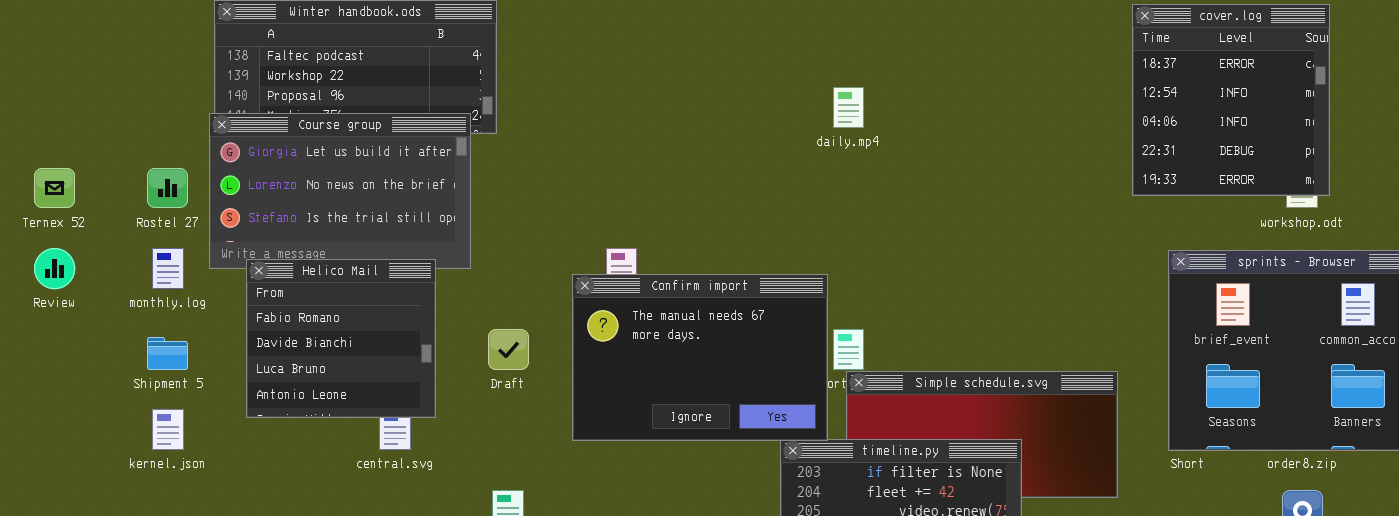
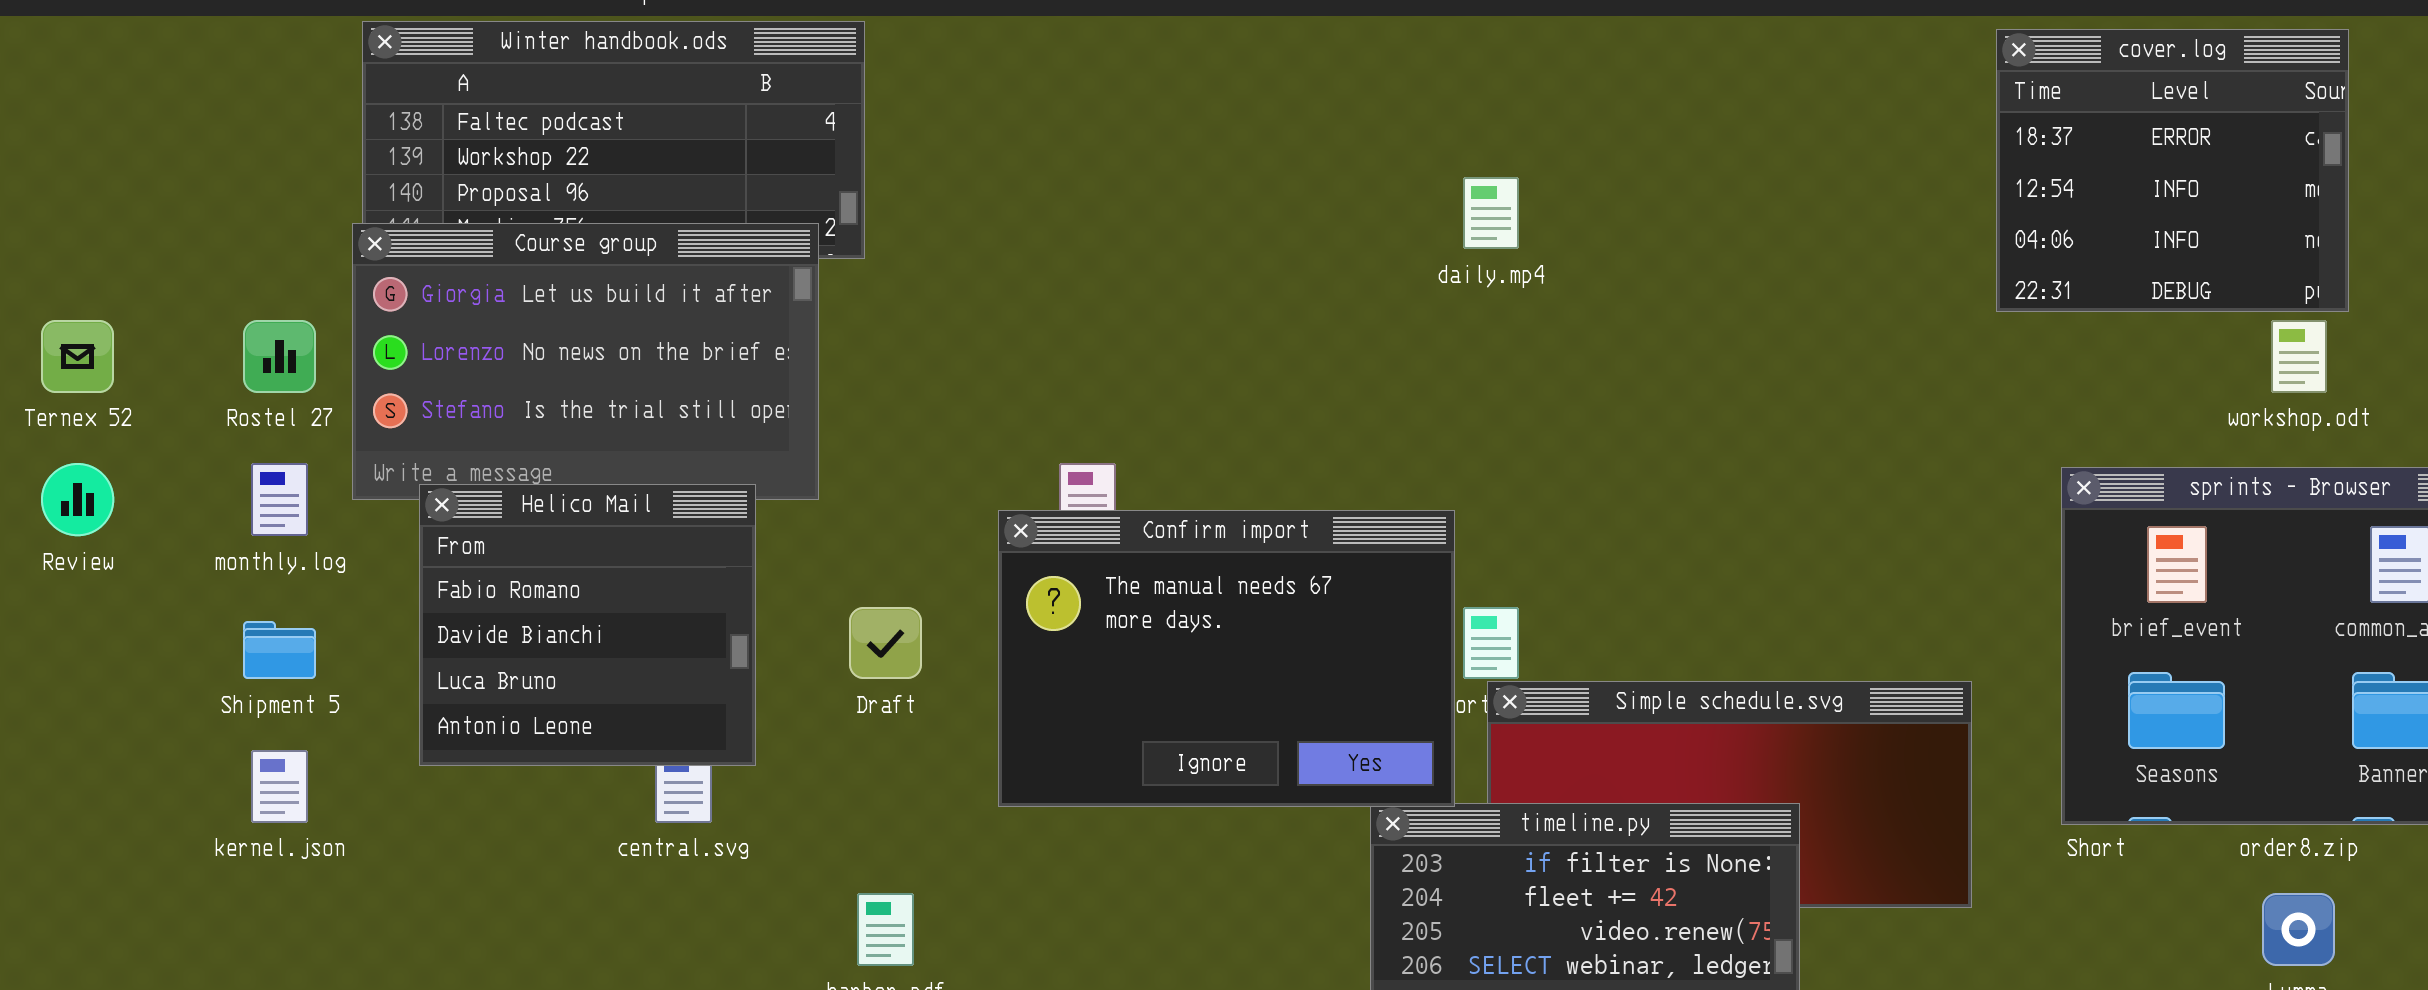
cover.log: [1132,4,1330,196] -> [1996,29,2349,312], resized

